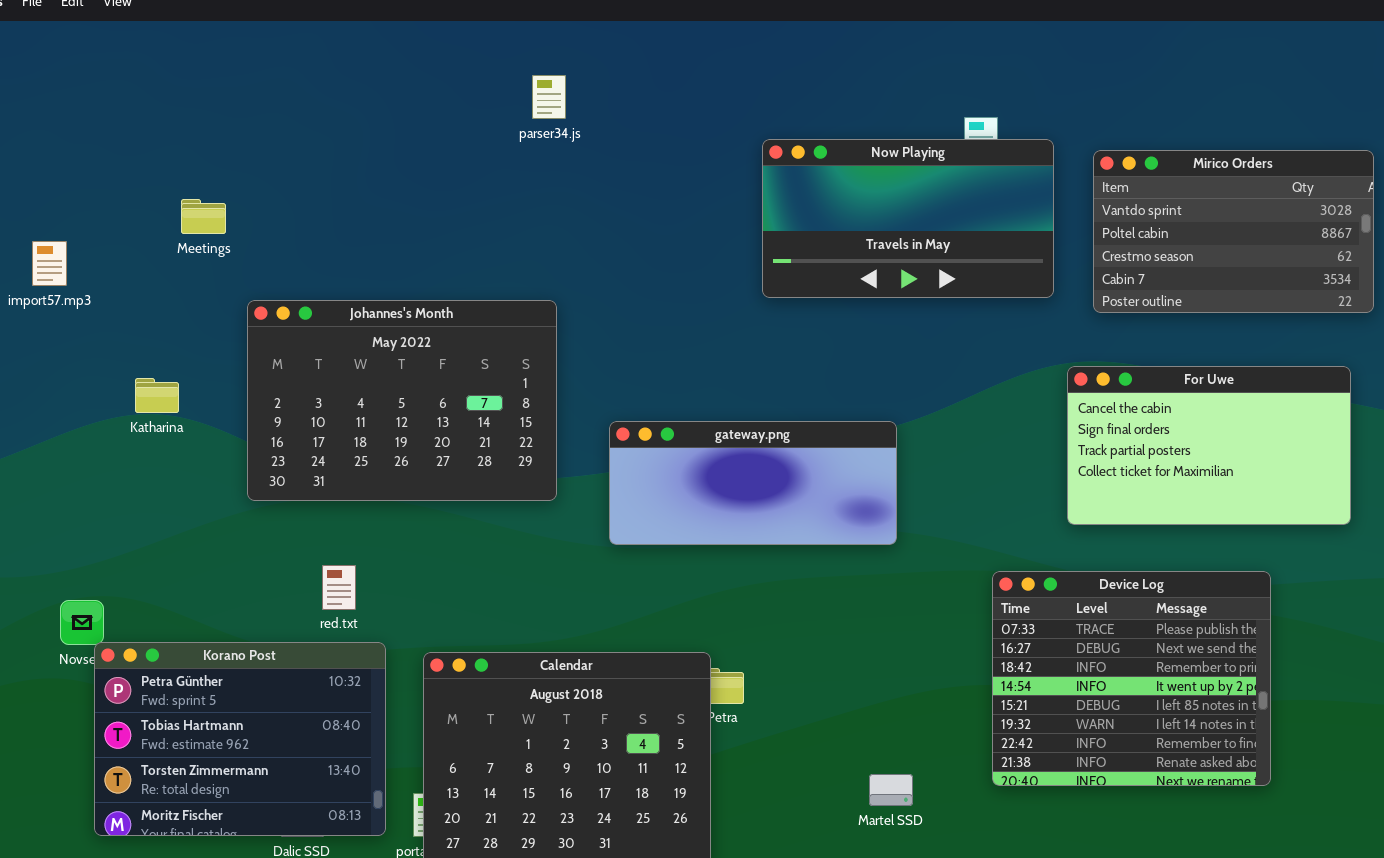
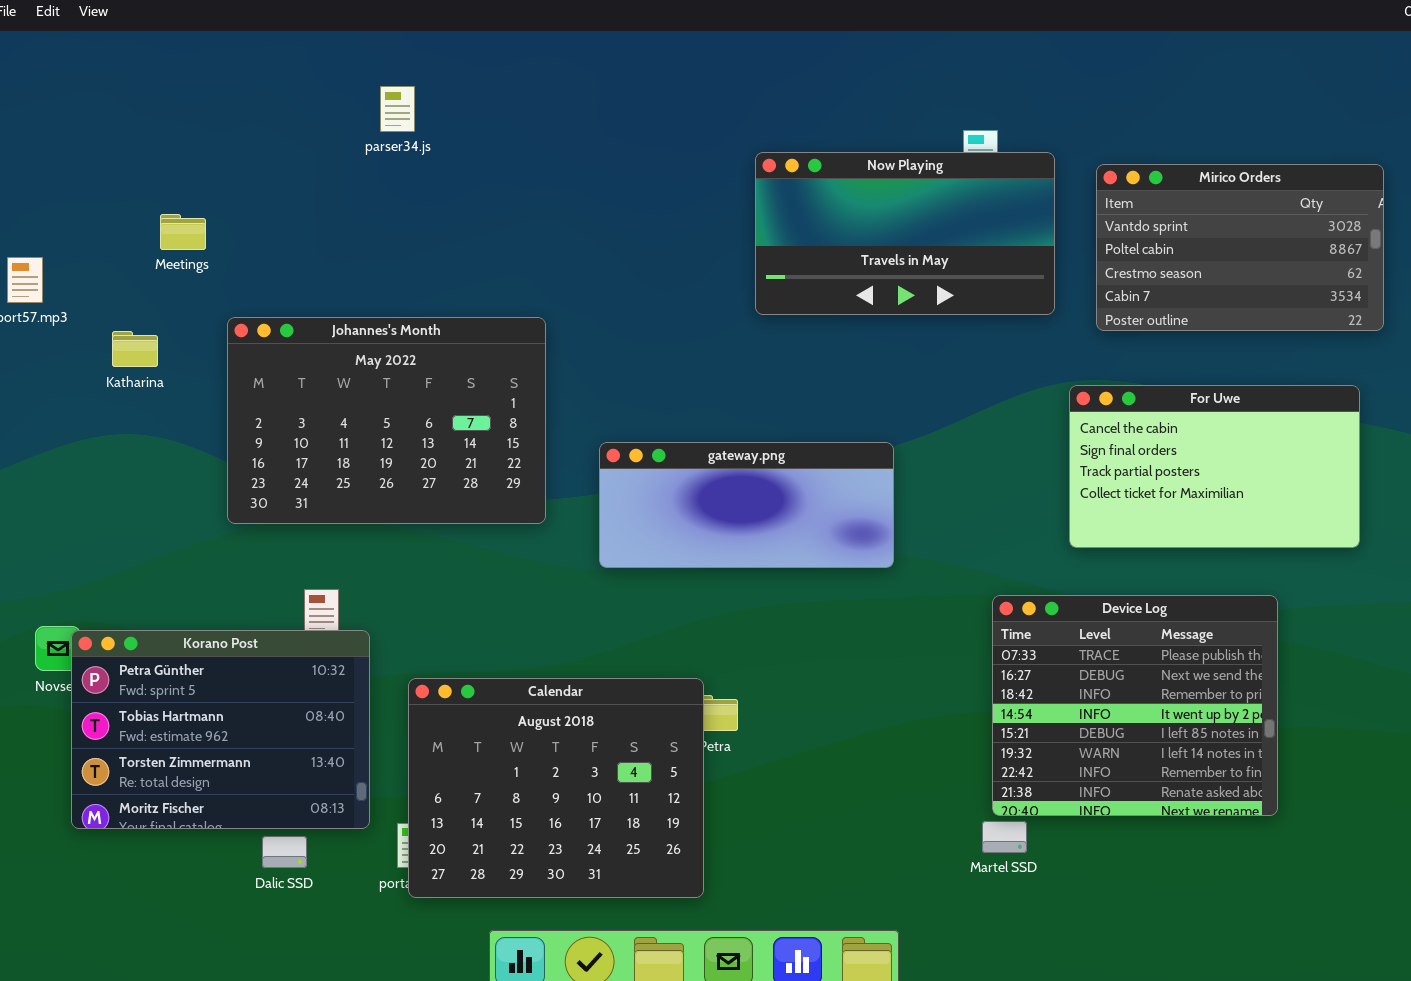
parser34.js: [532,75,566,119] -> [380,86,415,132], moved
Katharina: [135,378,179,413] -> [112,331,158,367], moved
Korano Post: [94,642,386,836] -> [71,630,370,829], moved
Martel SSD: [869,774,913,806] -> [982,821,1027,853], moved

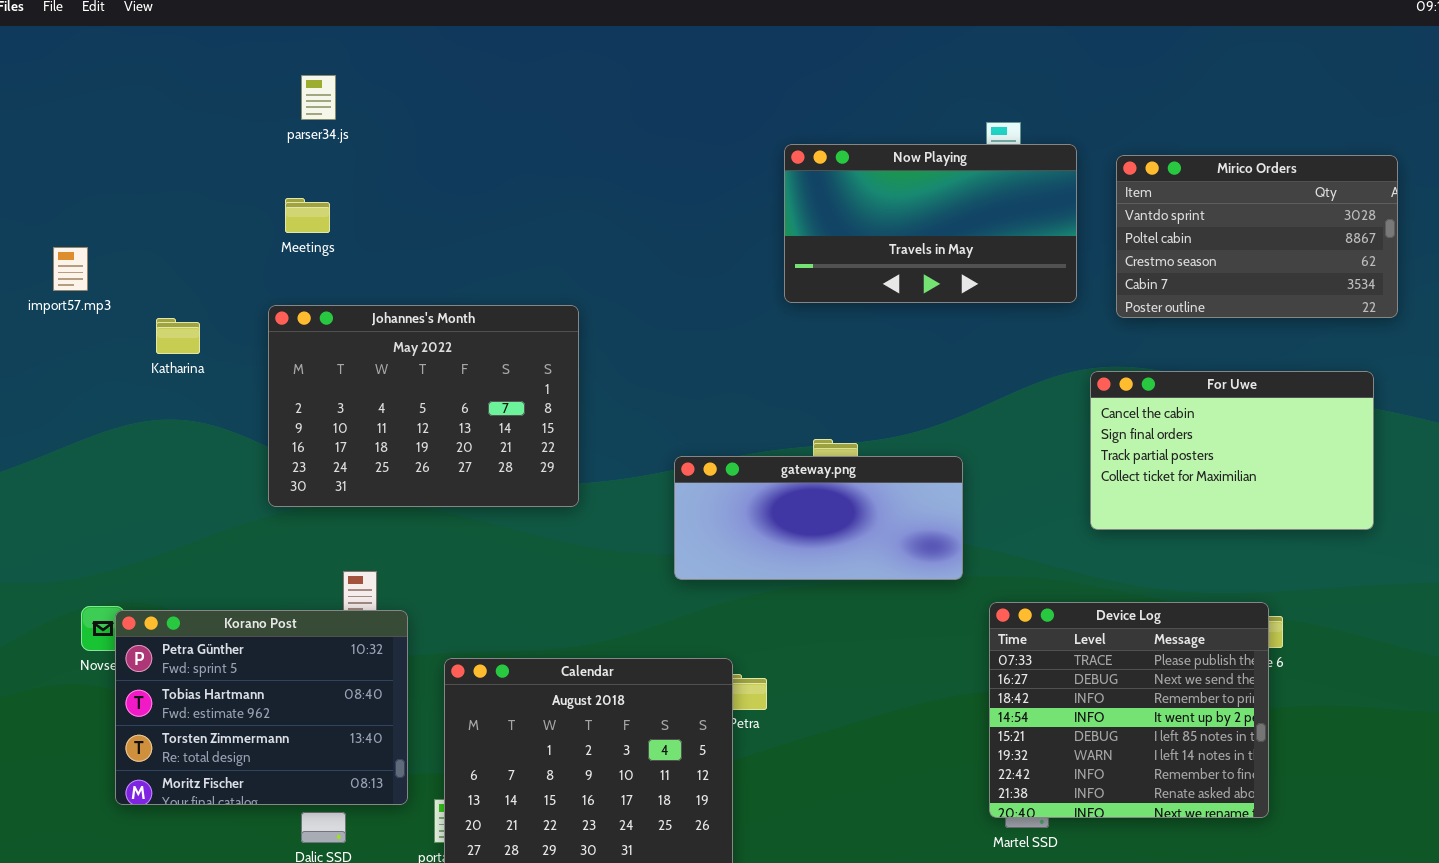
parser34.js: [380,86,415,132] -> [301,75,336,120], moved
Meetings: [160,214,206,250] -> [285,198,330,233], moved
gateway.png: [599,442,894,568] -> [674,456,963,580], moved
Device Log: [992,595,1278,816] -> [989,602,1269,818], moved

